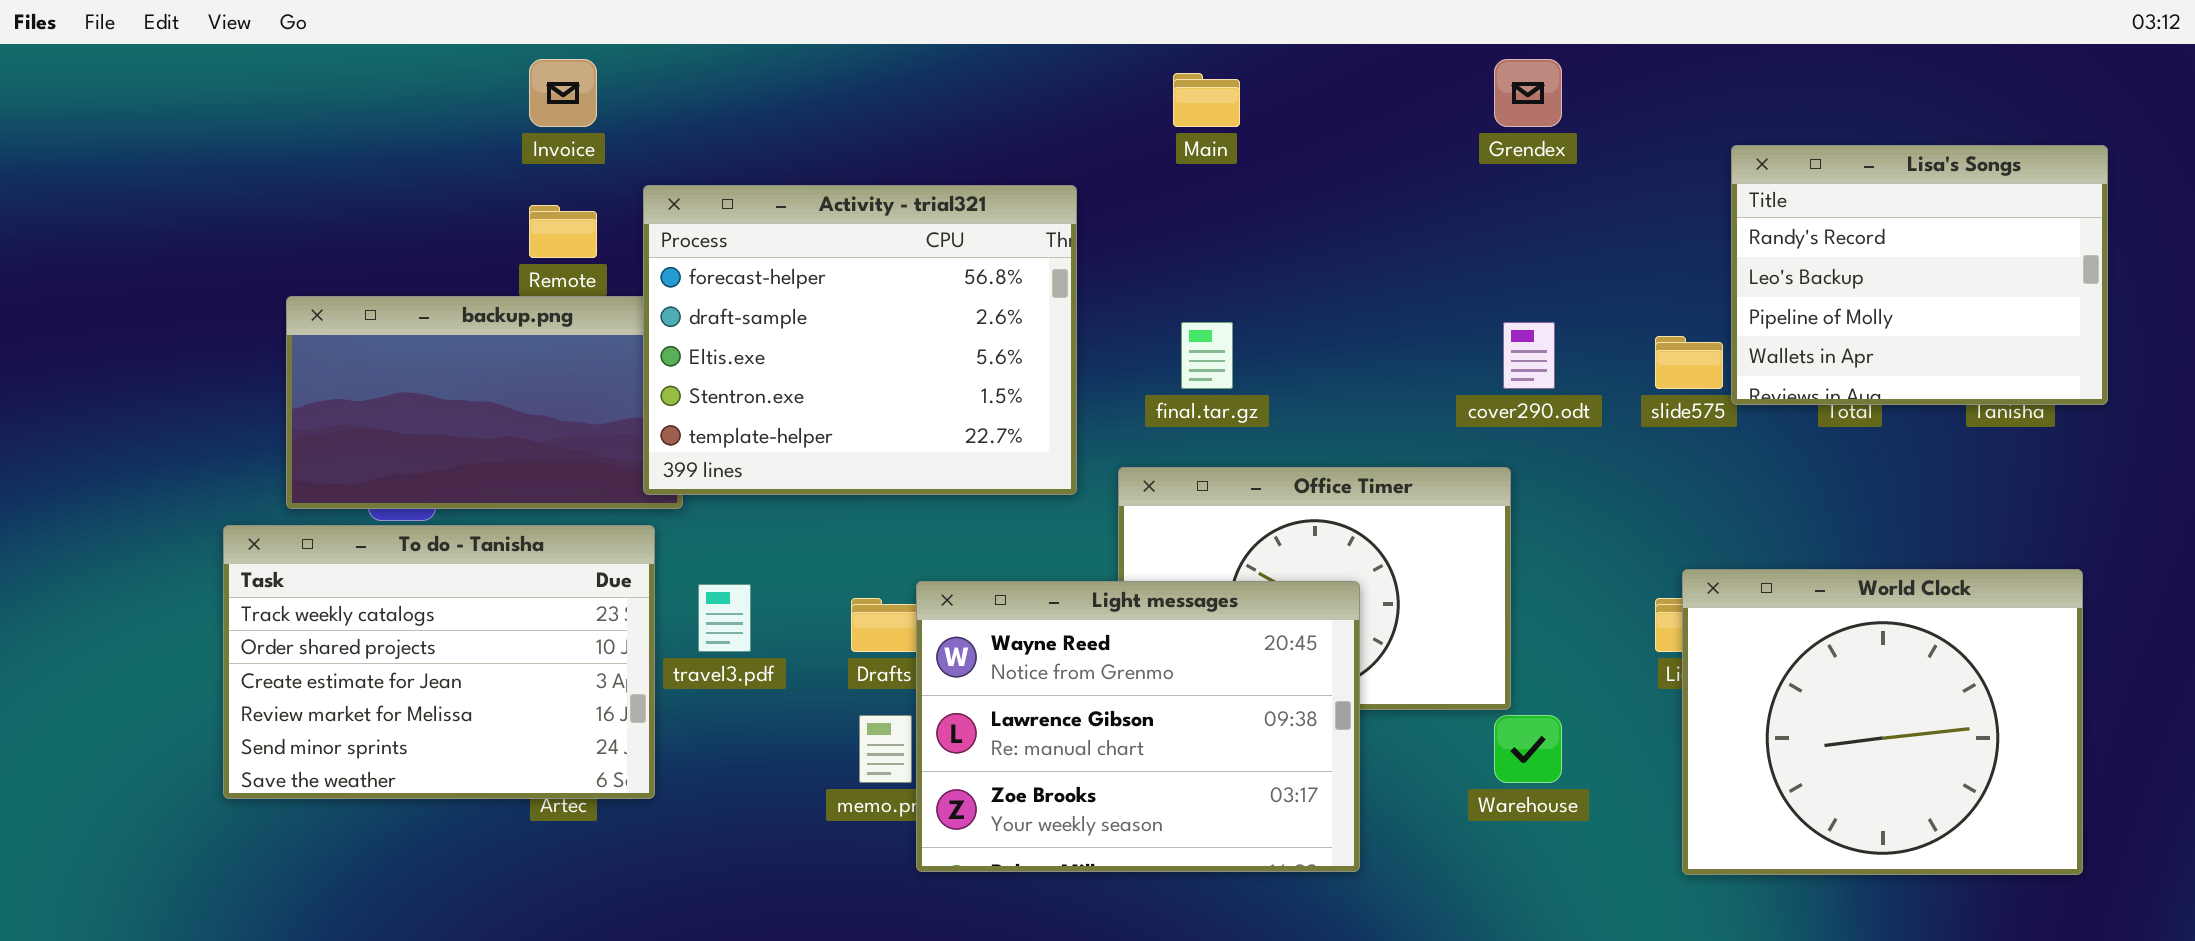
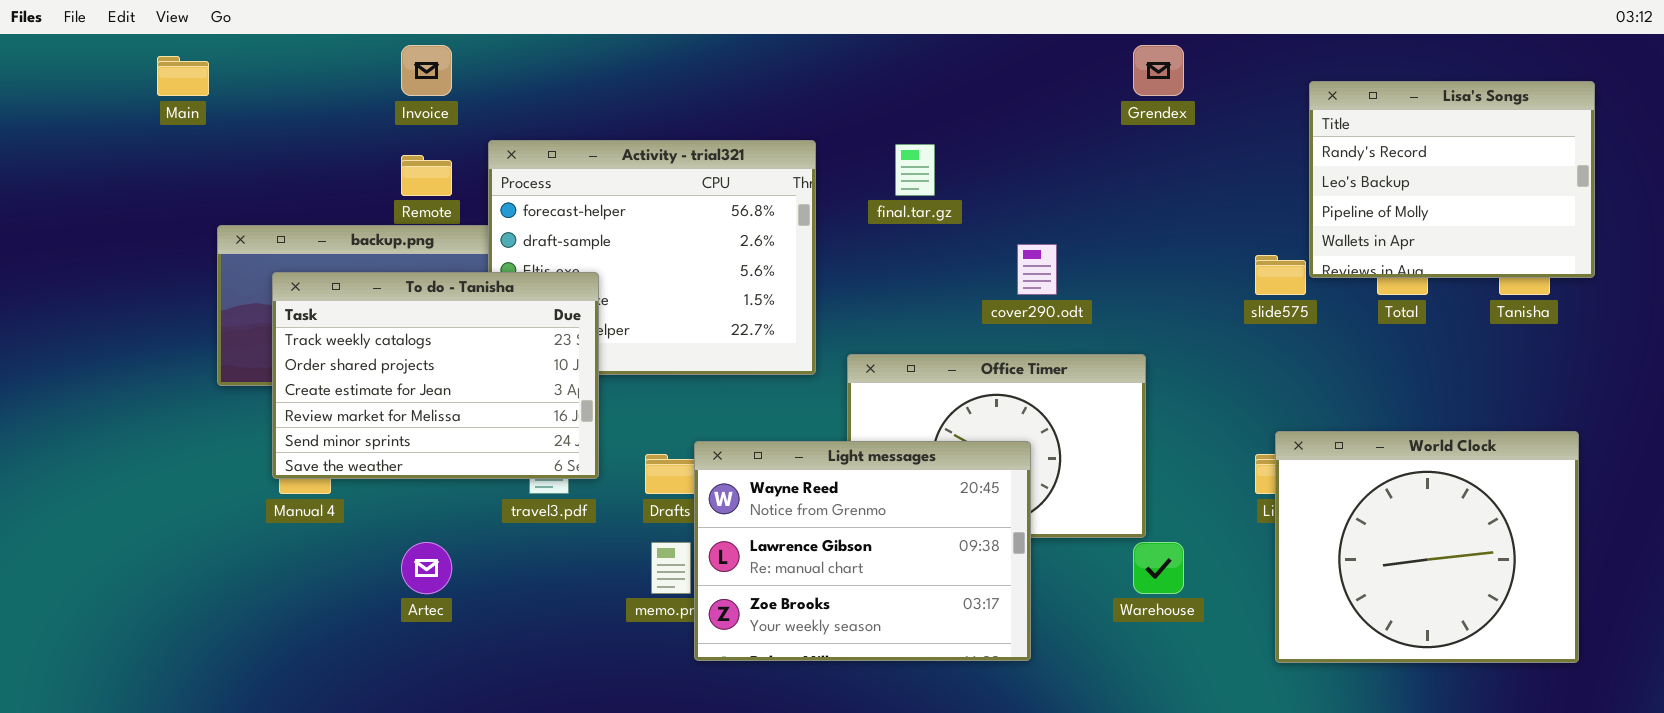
Main: [1173,73,1240,127] -> [157,56,209,96], moved
Lisa's Songs: [1731,145,2108,405] -> [1309,81,1595,278], moved
final.tar.gz: [1181,322,1233,389] -> [895,144,935,196], moved
cover290.odt: [1503,322,1555,389] -> [1017,244,1057,295], moved
To do - Tanisha: [223,525,655,799] -> [272,272,599,479], moved

